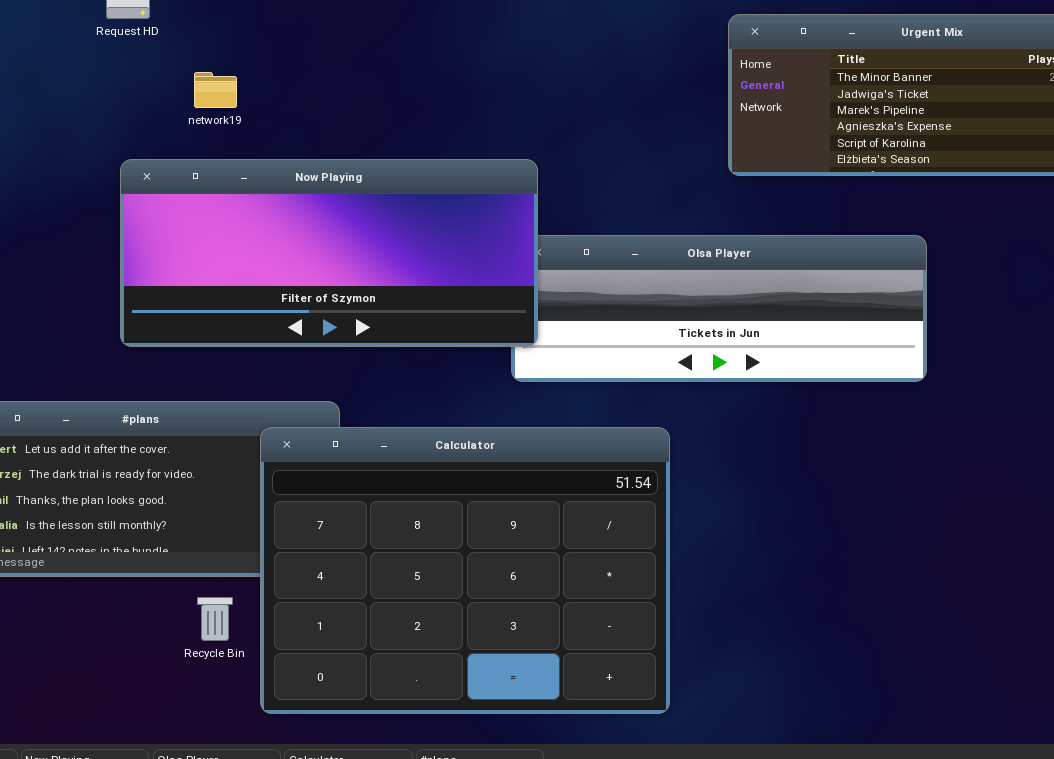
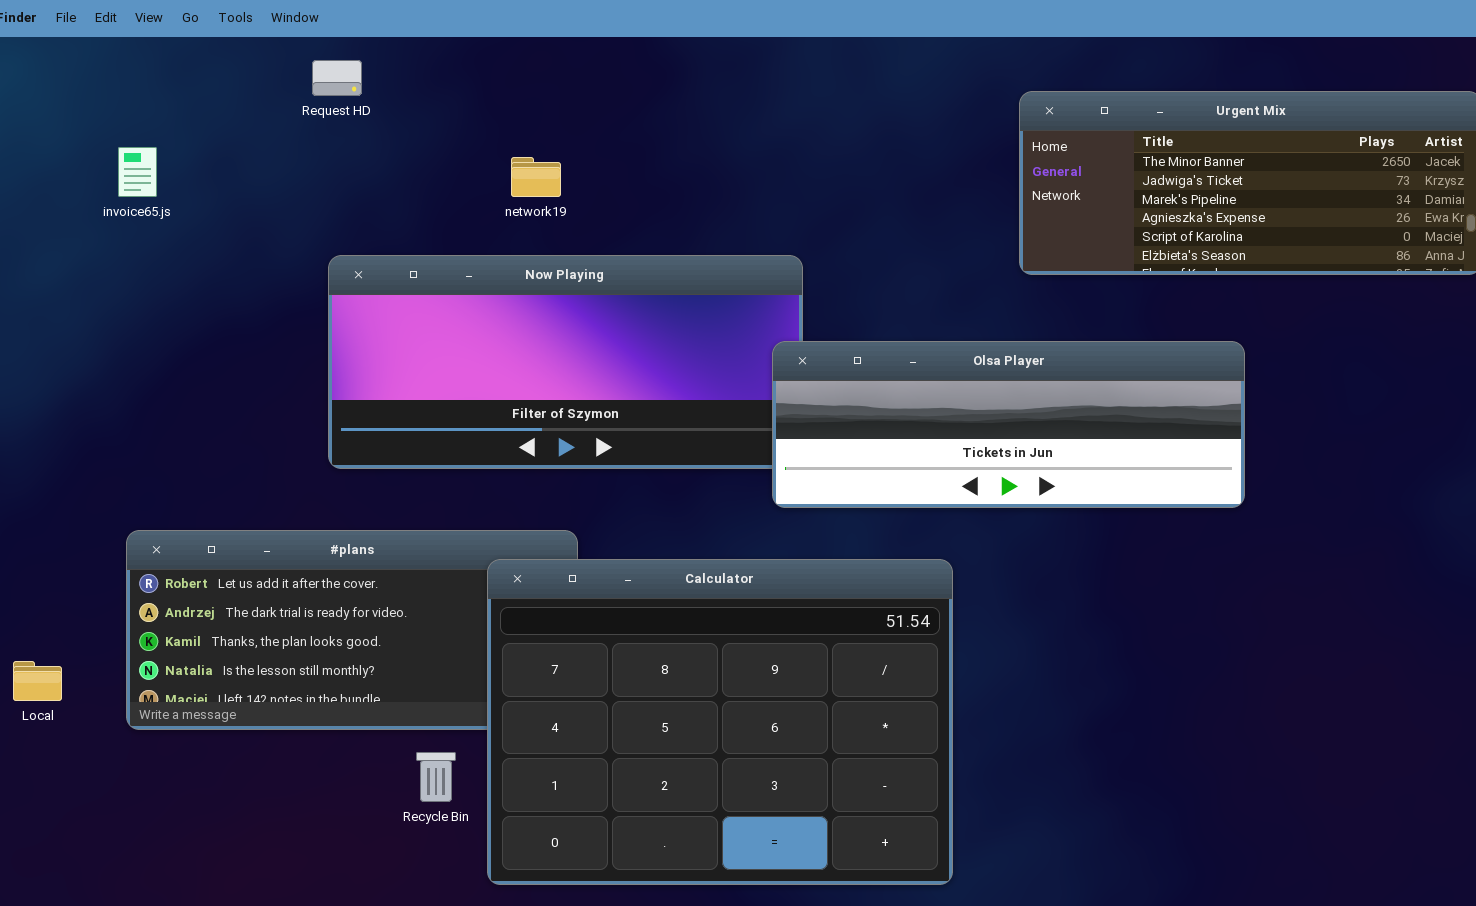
network19: [194,72,237,108] -> [511,157,561,197], moved
Olsa Player: [511,235,927,382] -> [772,341,1245,508], raised

